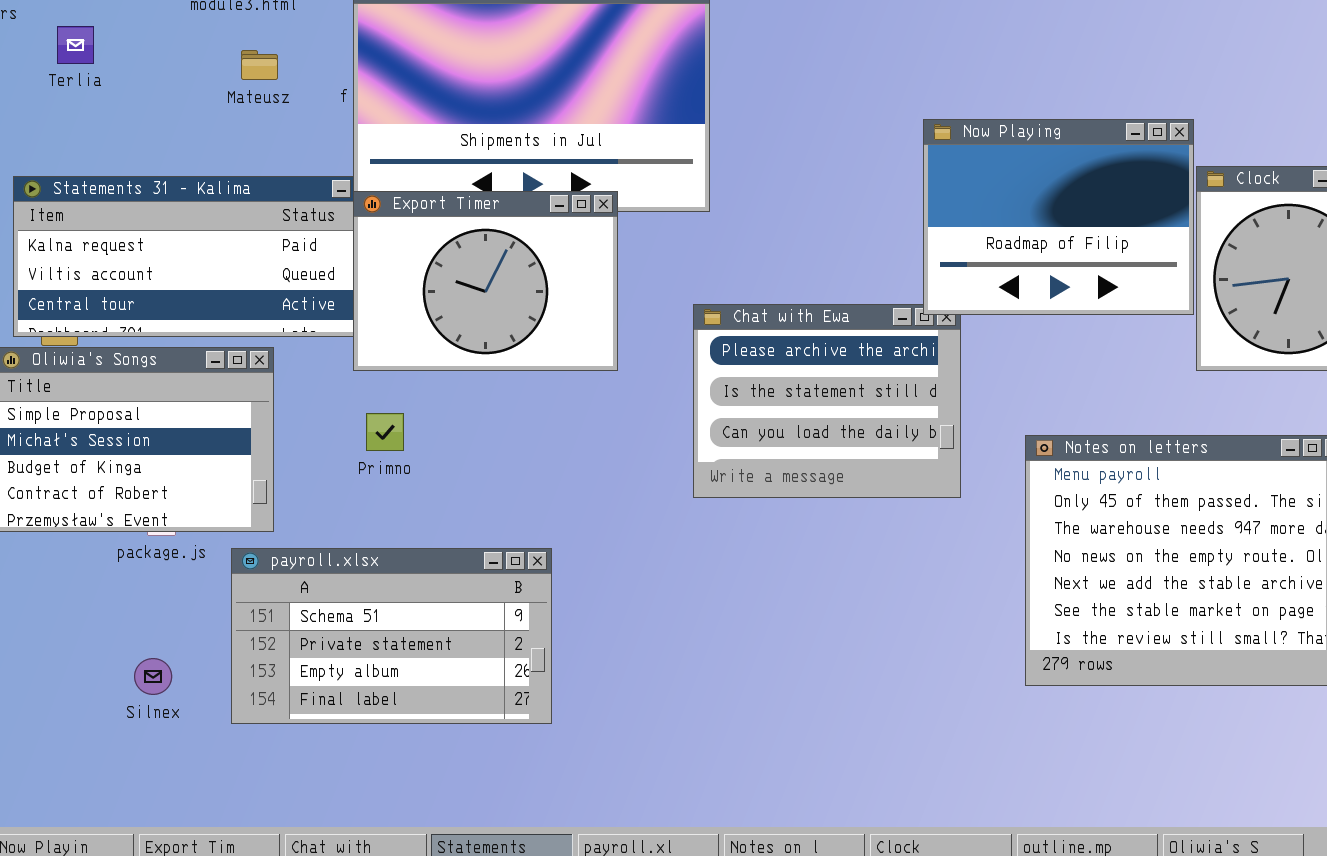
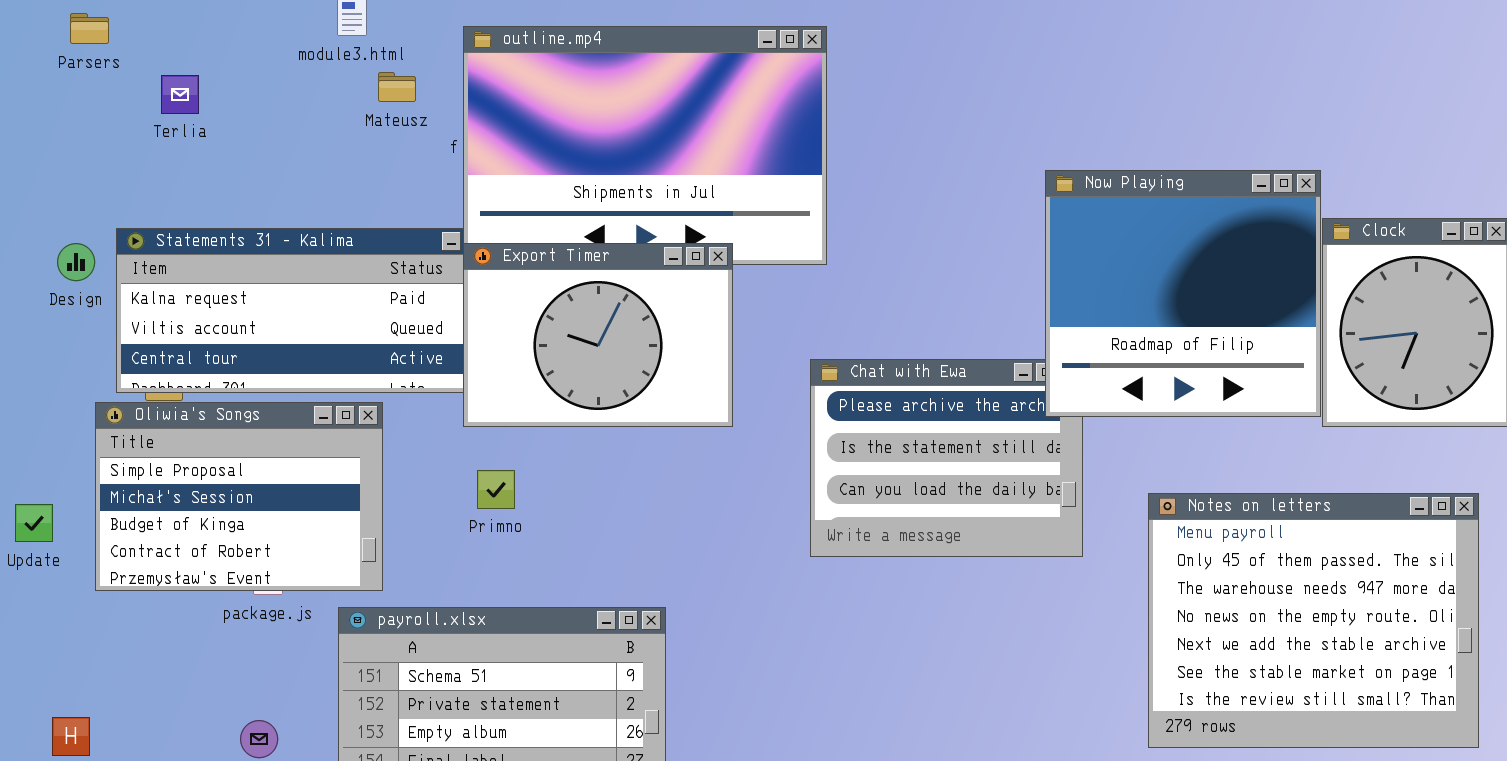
Mateusz: [241,50,278,80] -> [378,72,416,102], moved
Now Playing: [923,119,1194,315] -> [1045,170,1321,417], resized

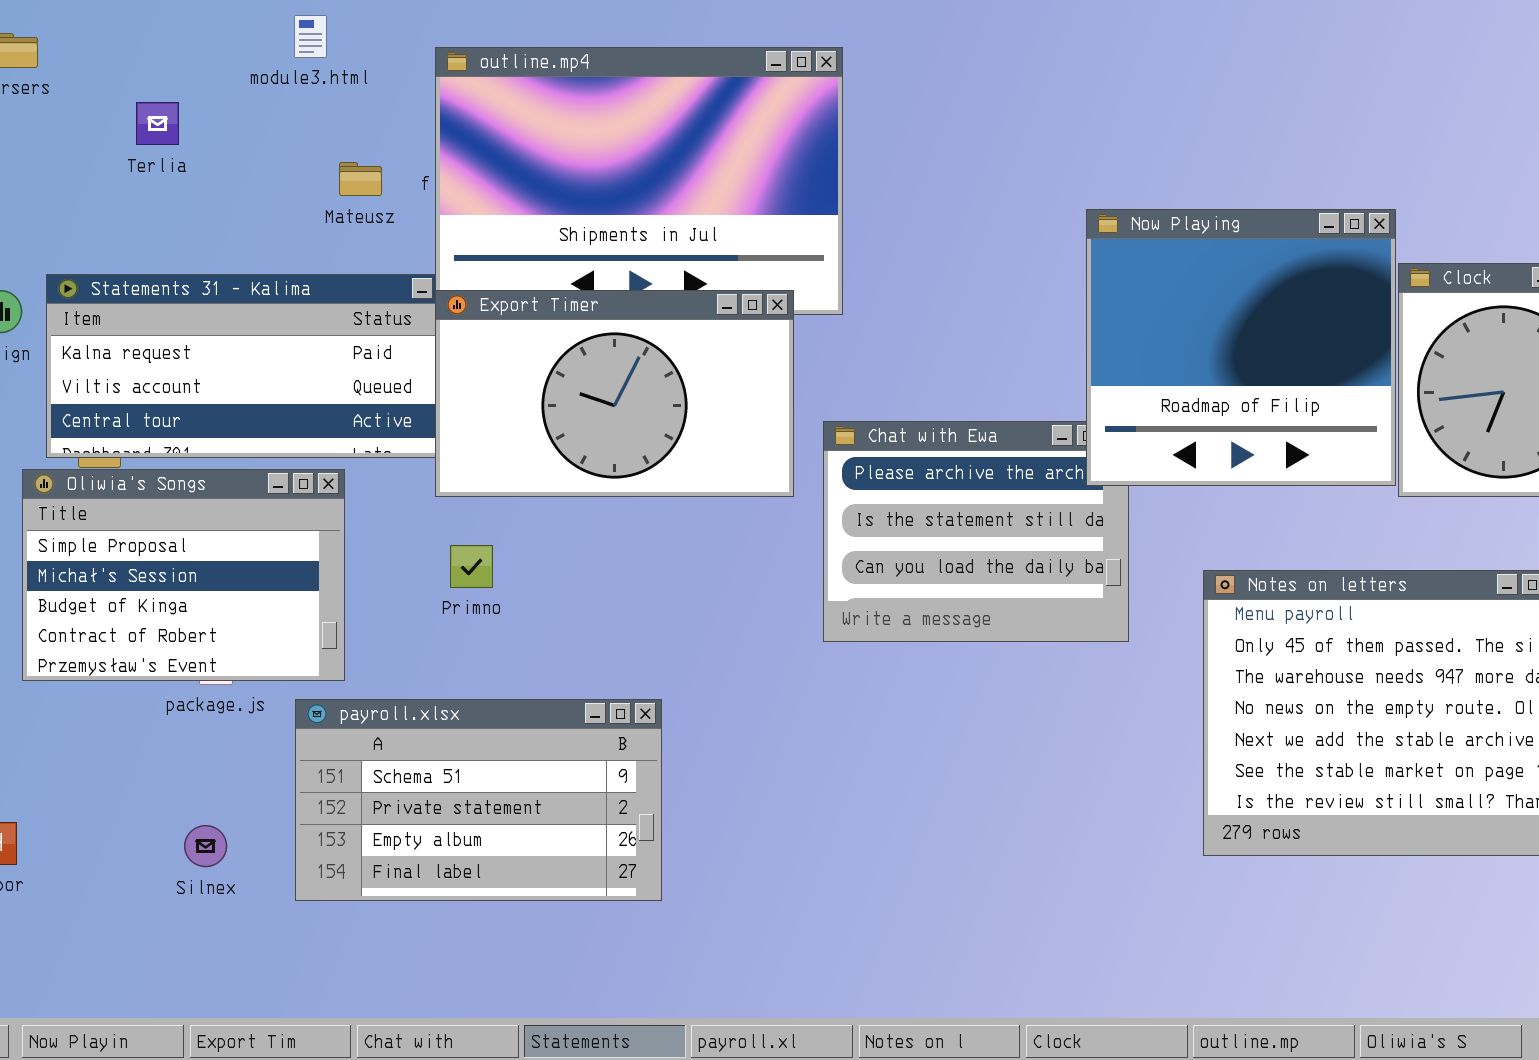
Mateusz: [378,72,416,102] -> [339,162,382,196], moved
Terlia: [161,75,199,114] -> [136,102,179,145], moved
Export Timer: [463,243,733,427] -> [435,290,794,497], resized

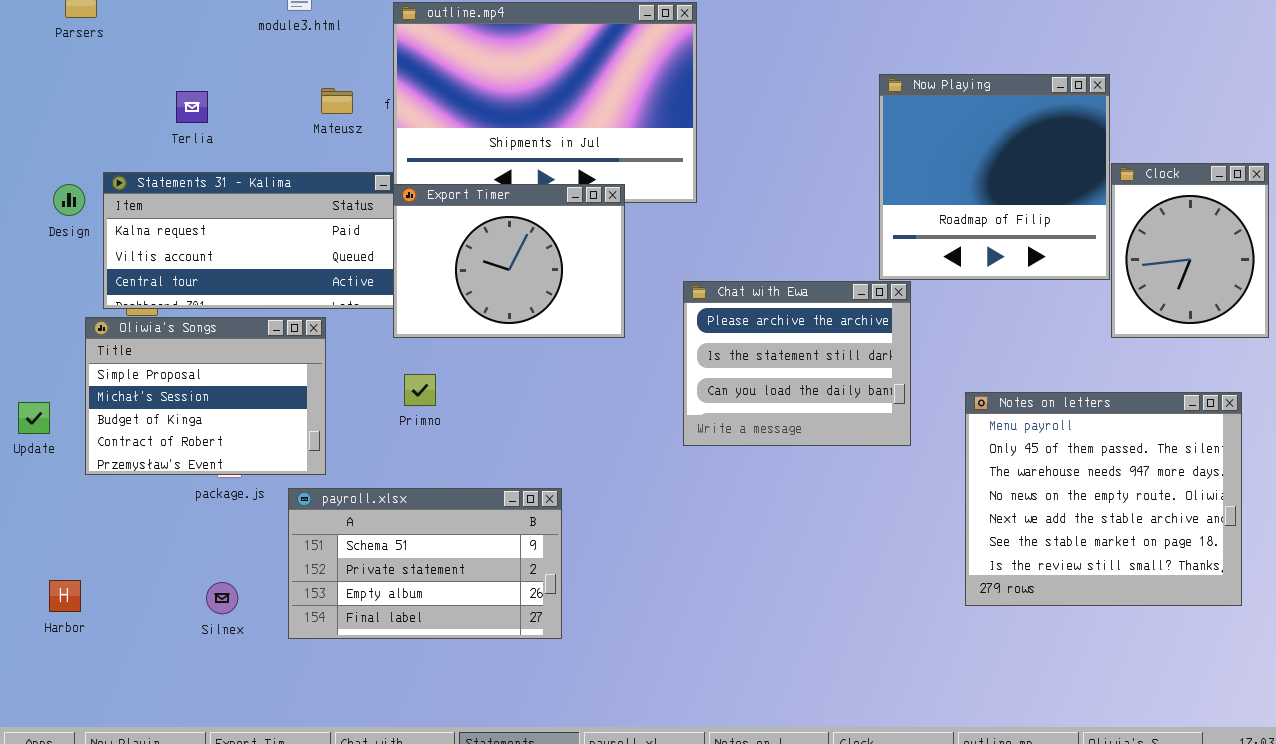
Terlia: [136,102,179,145] -> [176,91,208,123], moved
Now Playing: [1086,209,1396,486] -> [879,74,1110,280], moved
Export Timer: [435,290,794,497] -> [393,184,625,338], resized

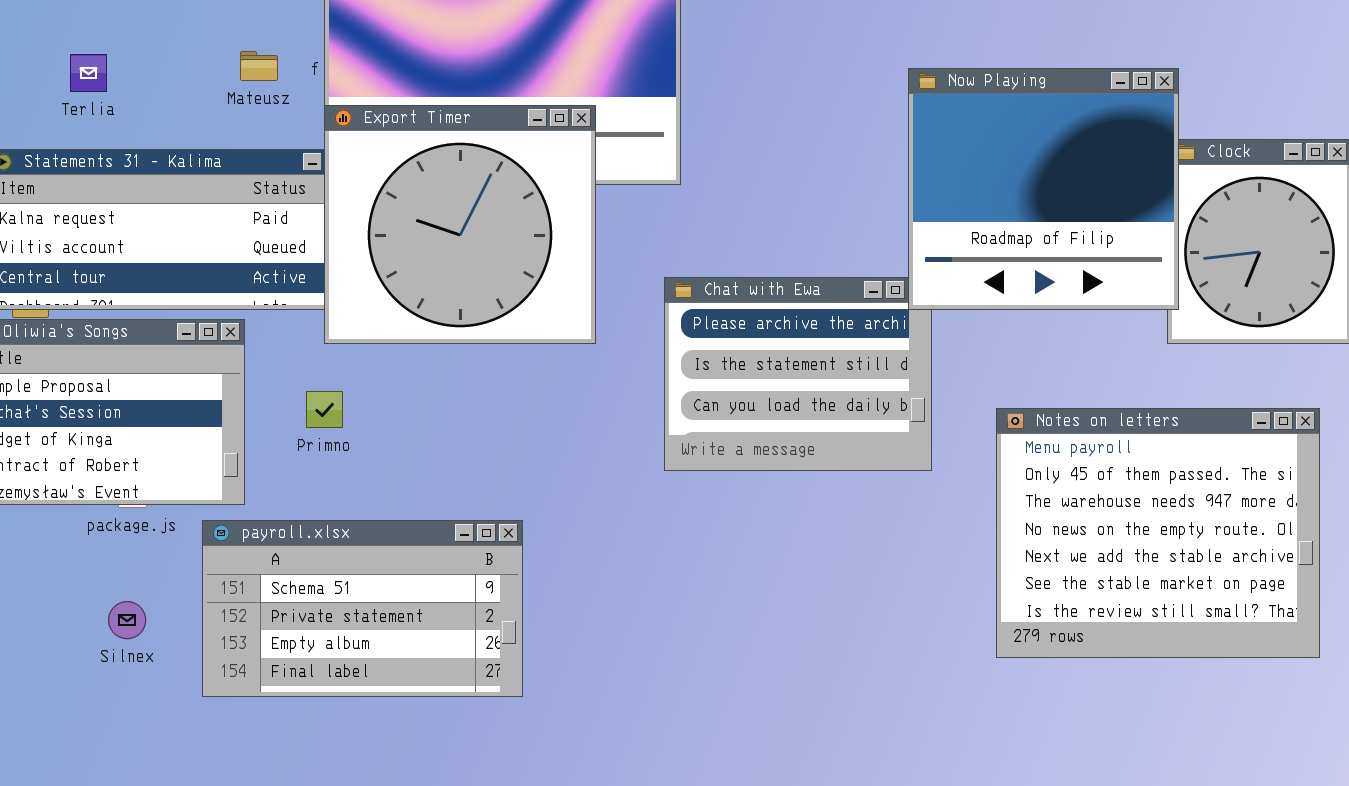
Now Playing: [879,74,1110,280] -> [908,68,1179,310], moved
Export Timer: [393,184,625,338] -> [324,105,596,344], resized
Primno: [404,374,436,406] -> [306,391,343,428], moved
Silnex: [206,582,238,614] -> [108,601,146,639], moved

